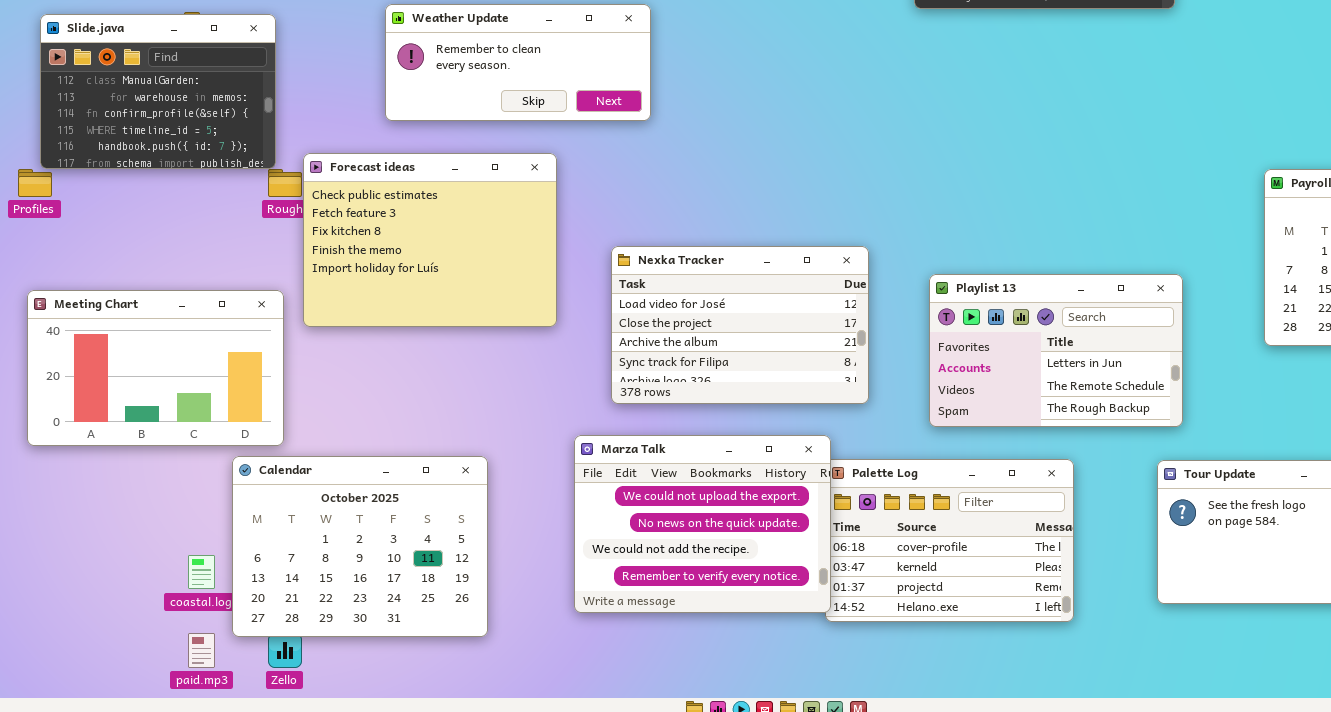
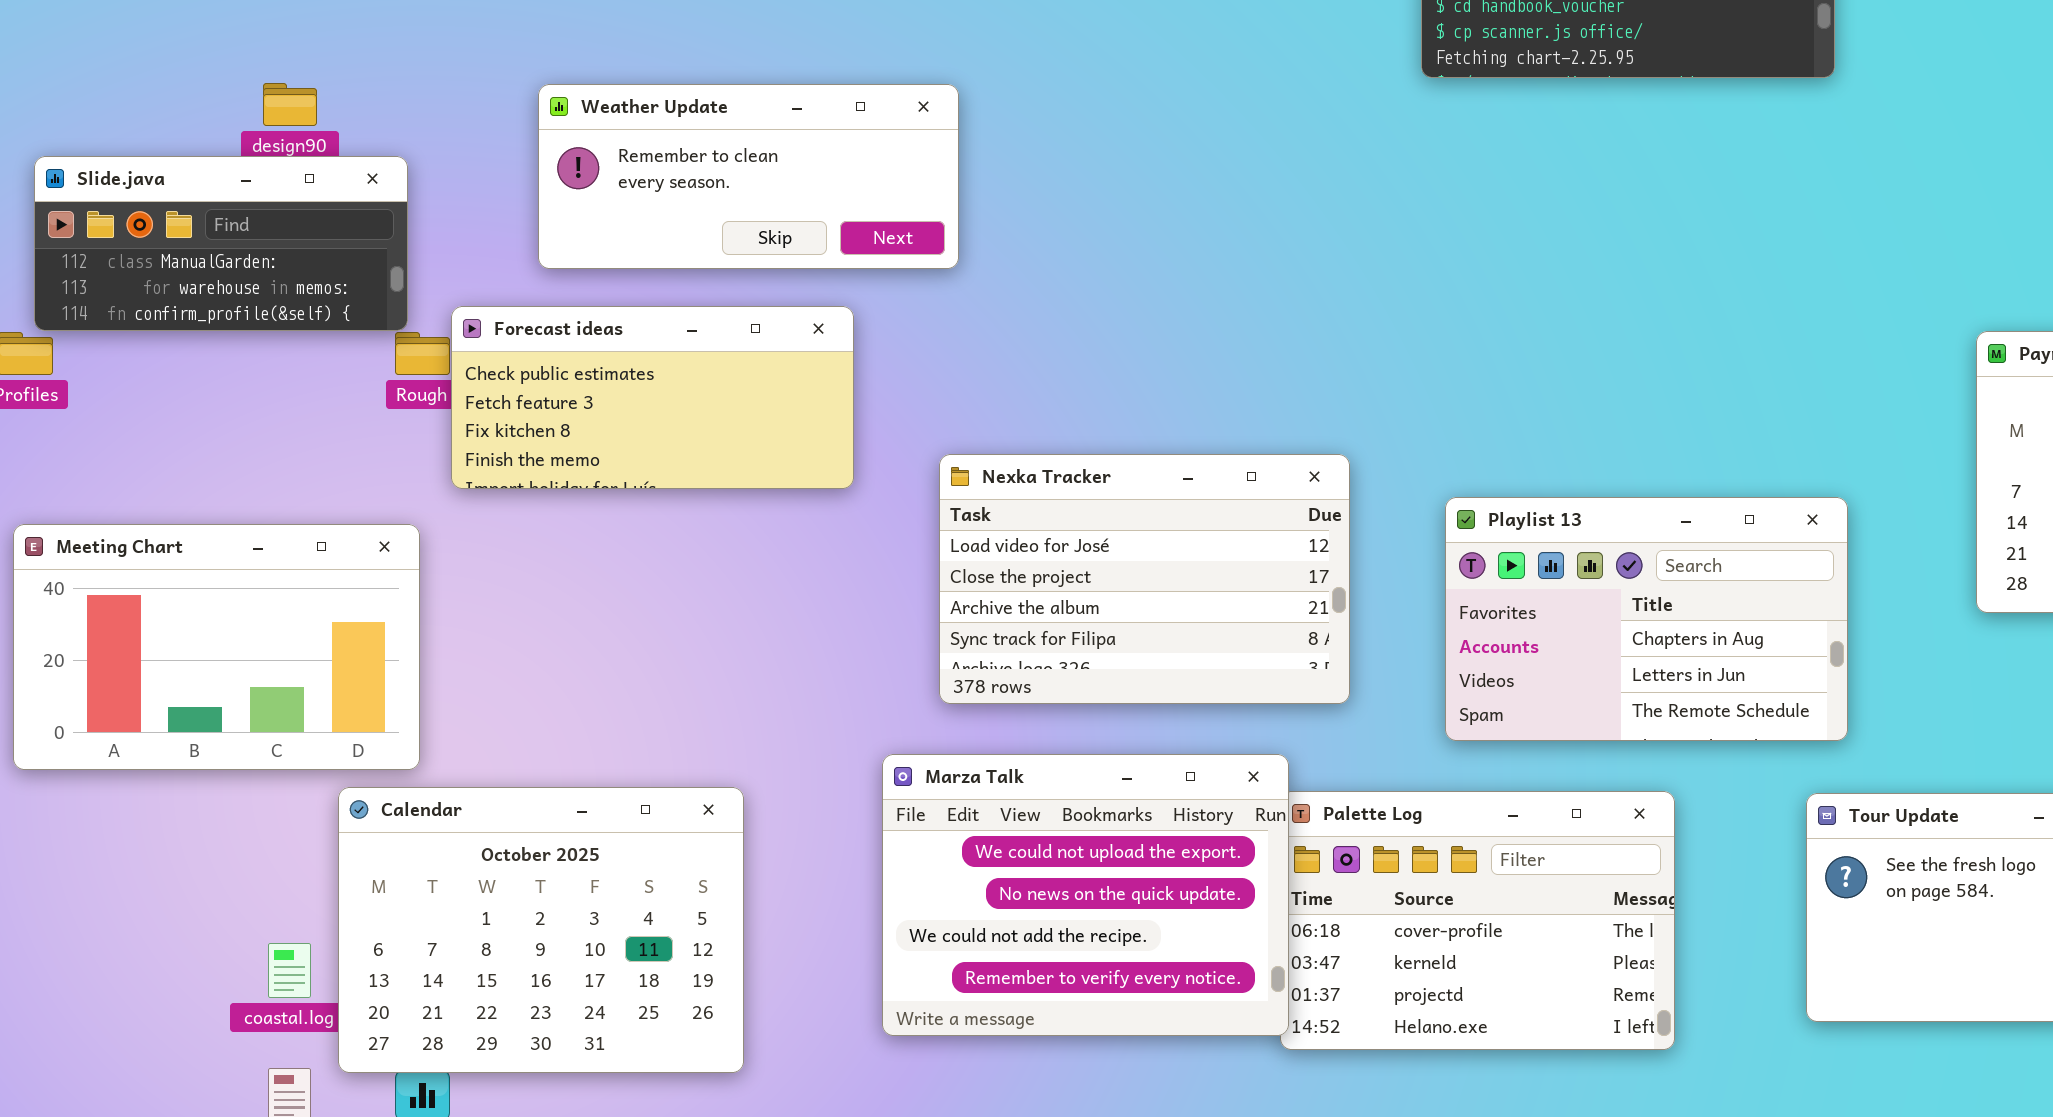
Weather Update: [385,4,651,121] -> [538,84,959,269], moved
Slide.java: [40,14,276,169] -> [34,156,408,331], resized
Forecast ideas: [303,153,557,327] -> [451,306,854,489], resized
Playlist 13: [929,274,1183,427] -> [1445,497,1848,741], scrolled up 1 row

